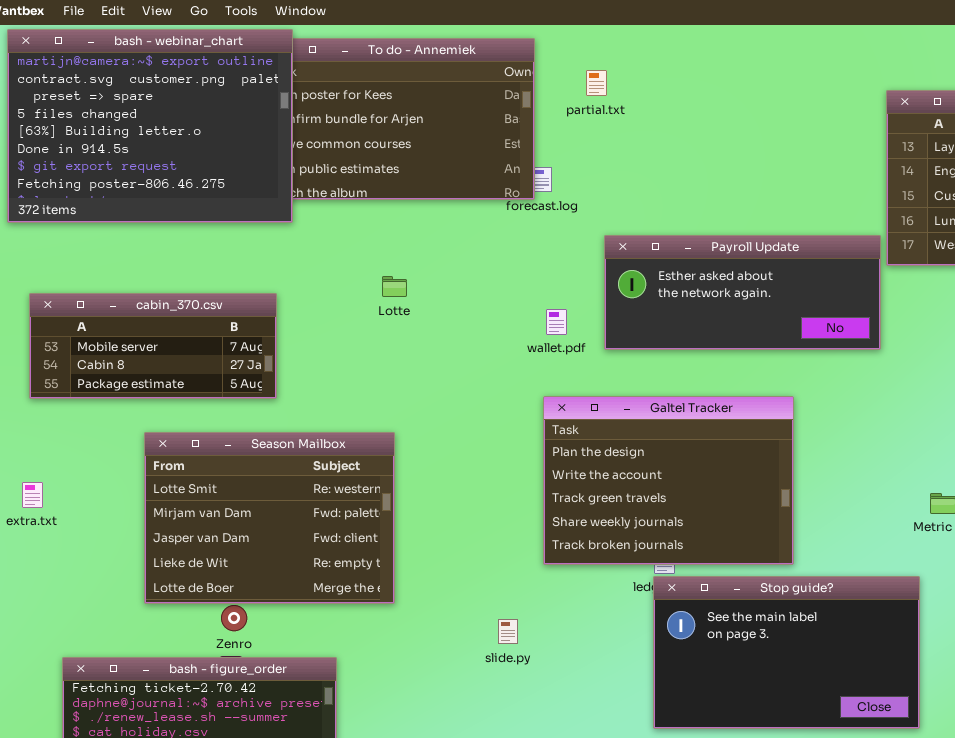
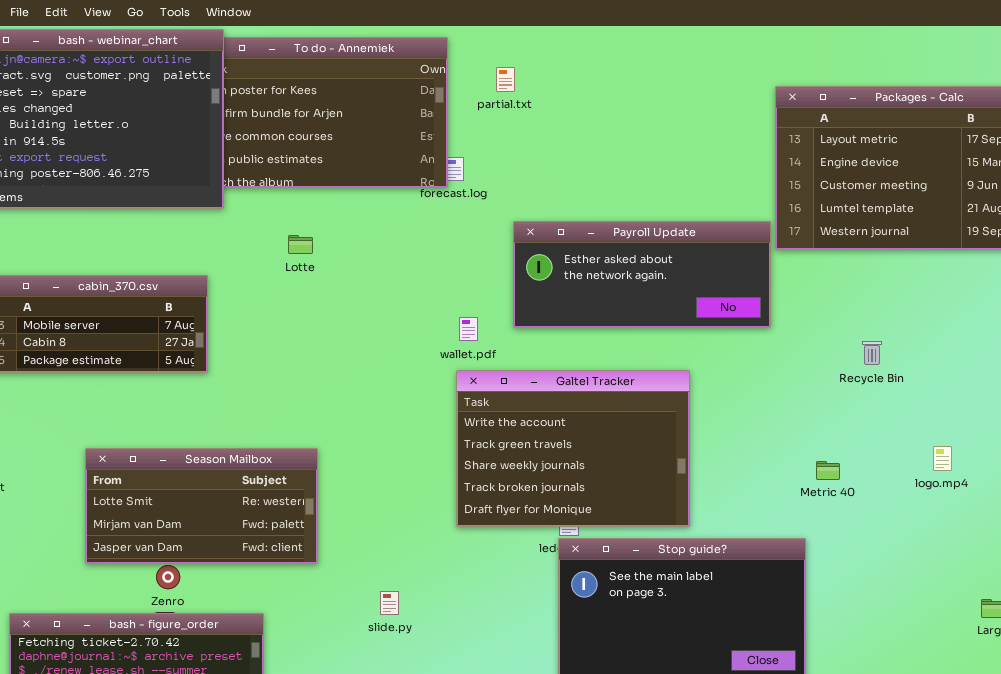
Lotte: [382,276,407,297] -> [288,235,313,254], moved
wallet.pdf: [546,309,567,335] -> [459,317,478,341], moved
Galtel Tracker: [543,396,794,565] -> [456,370,690,527], scrolled down 1 row
Season Mailbox: [144,432,395,604] -> [85,448,318,564], resized
slide.py: [498,619,518,644] -> [380,591,399,615], moved

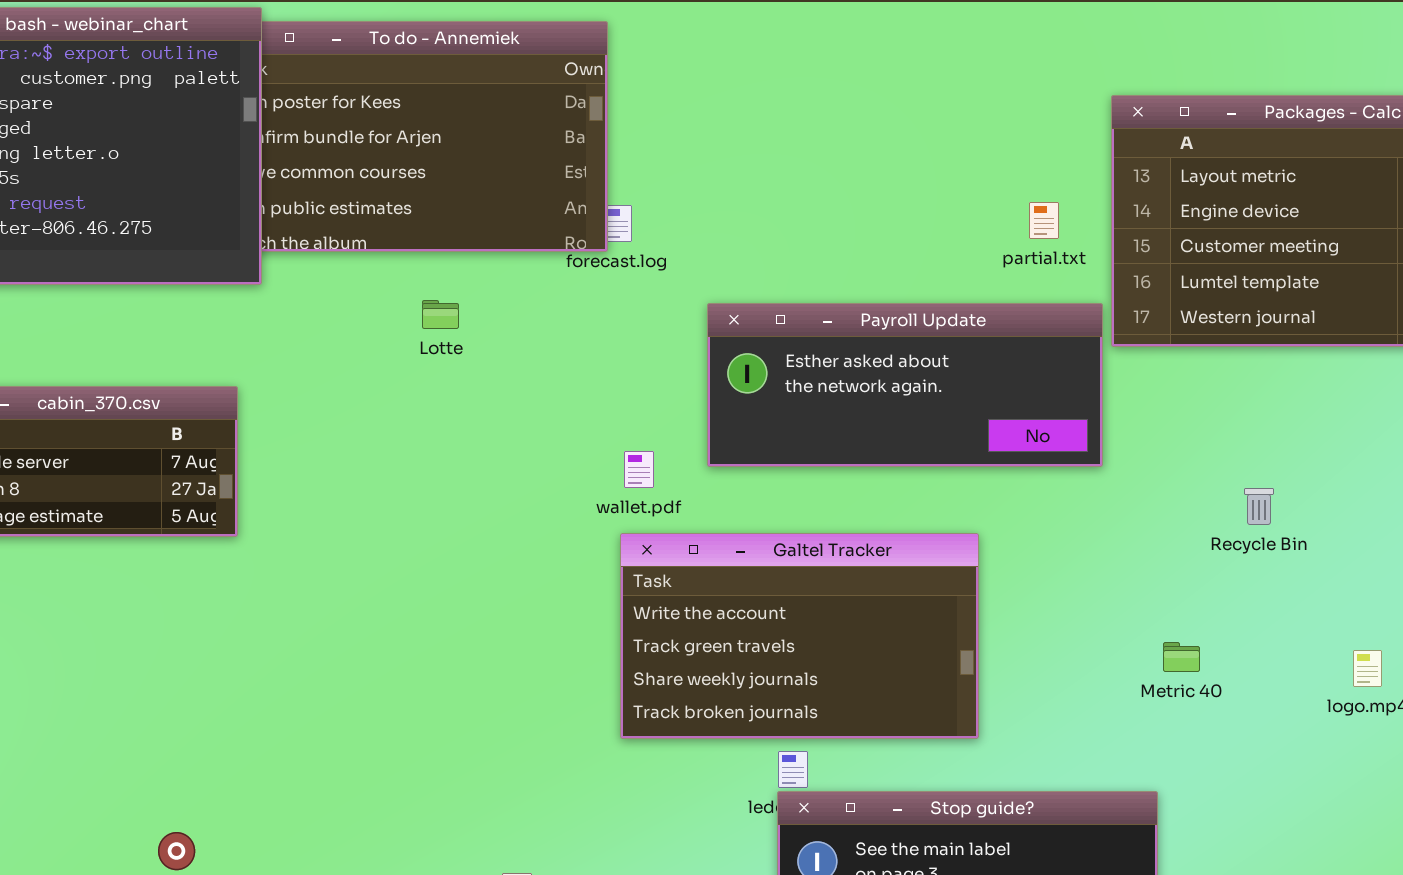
partial.txt: [496,67,515,92] -> [1029,202,1059,239], moved
Lotte: [288,235,313,254] -> [422,300,459,329], moved
Galtel Tracker: [456,370,690,527] -> [620,533,979,739], resized
Season Mailbox: [85,448,318,564] -> none, closed
Metric 40: [816,461,840,480] -> [1163,642,1200,672], moved

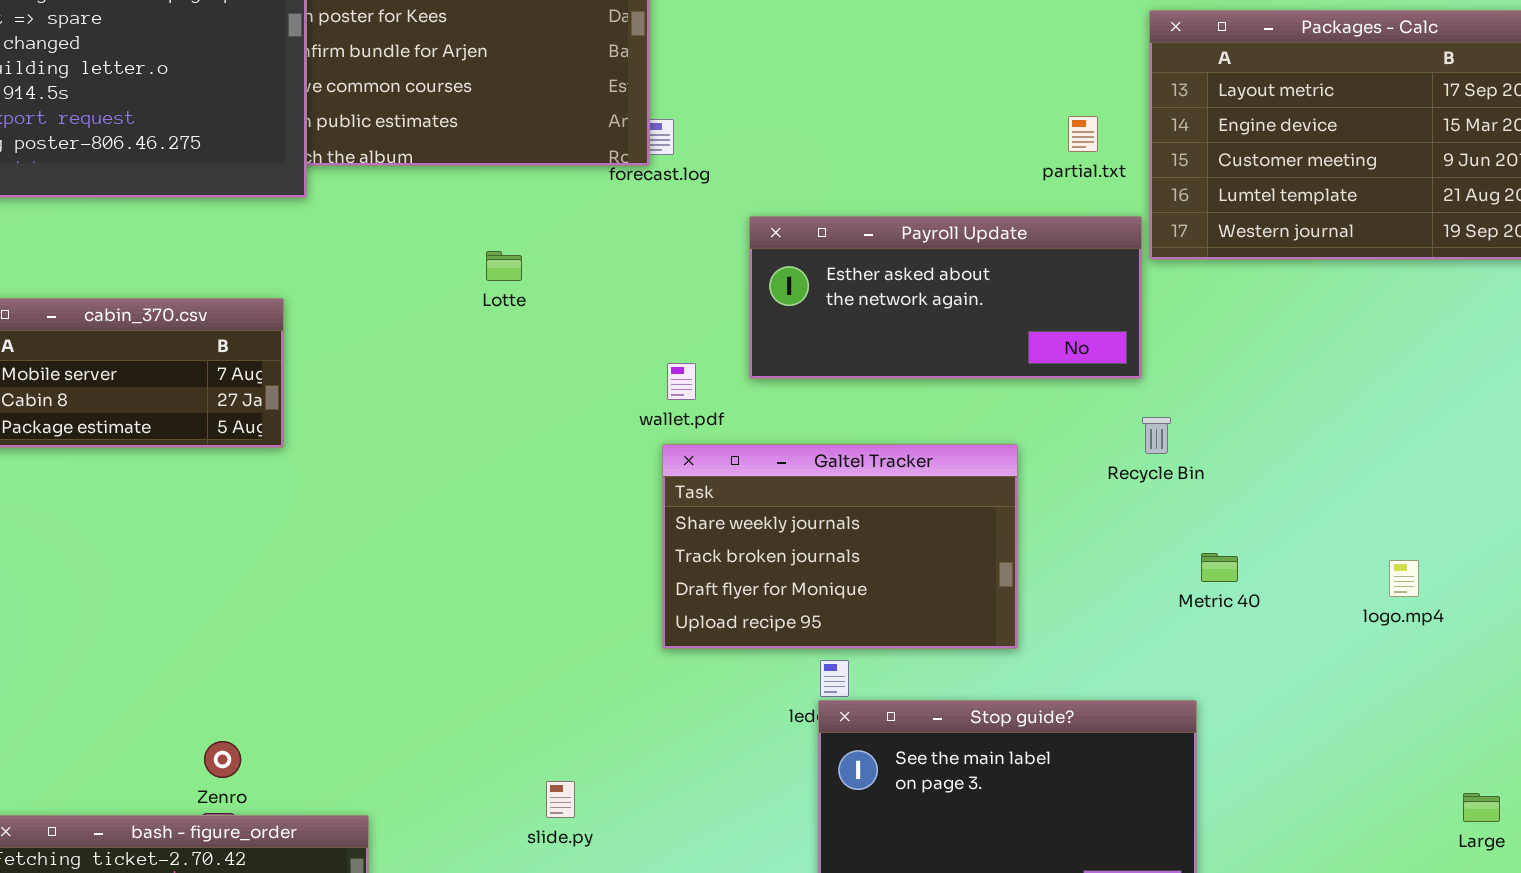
Lotte: [422,300,459,329] -> [486,251,522,281], moved
Recycle Bin: [1244,488,1274,525] -> [1142,417,1171,454], moved
Galtel Tracker: [620,533,979,739] -> [662,444,1018,649], scrolled down 2 rows

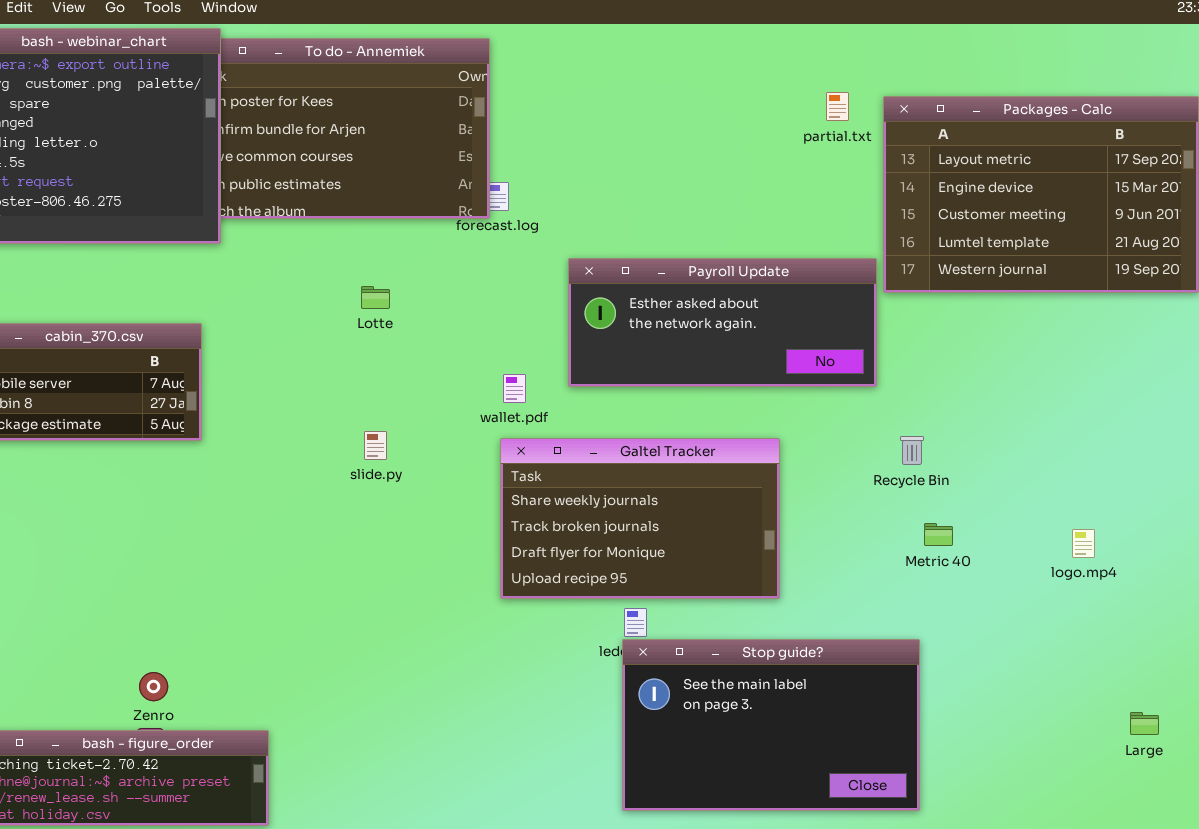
partial.txt: [1068,116,1098,152] -> [826,92,849,121], moved
Recycle Bin: [1142,417,1171,454] -> [900,436,924,465], moved
slide.py: [546,781,575,818] -> [364,431,387,460], moved

